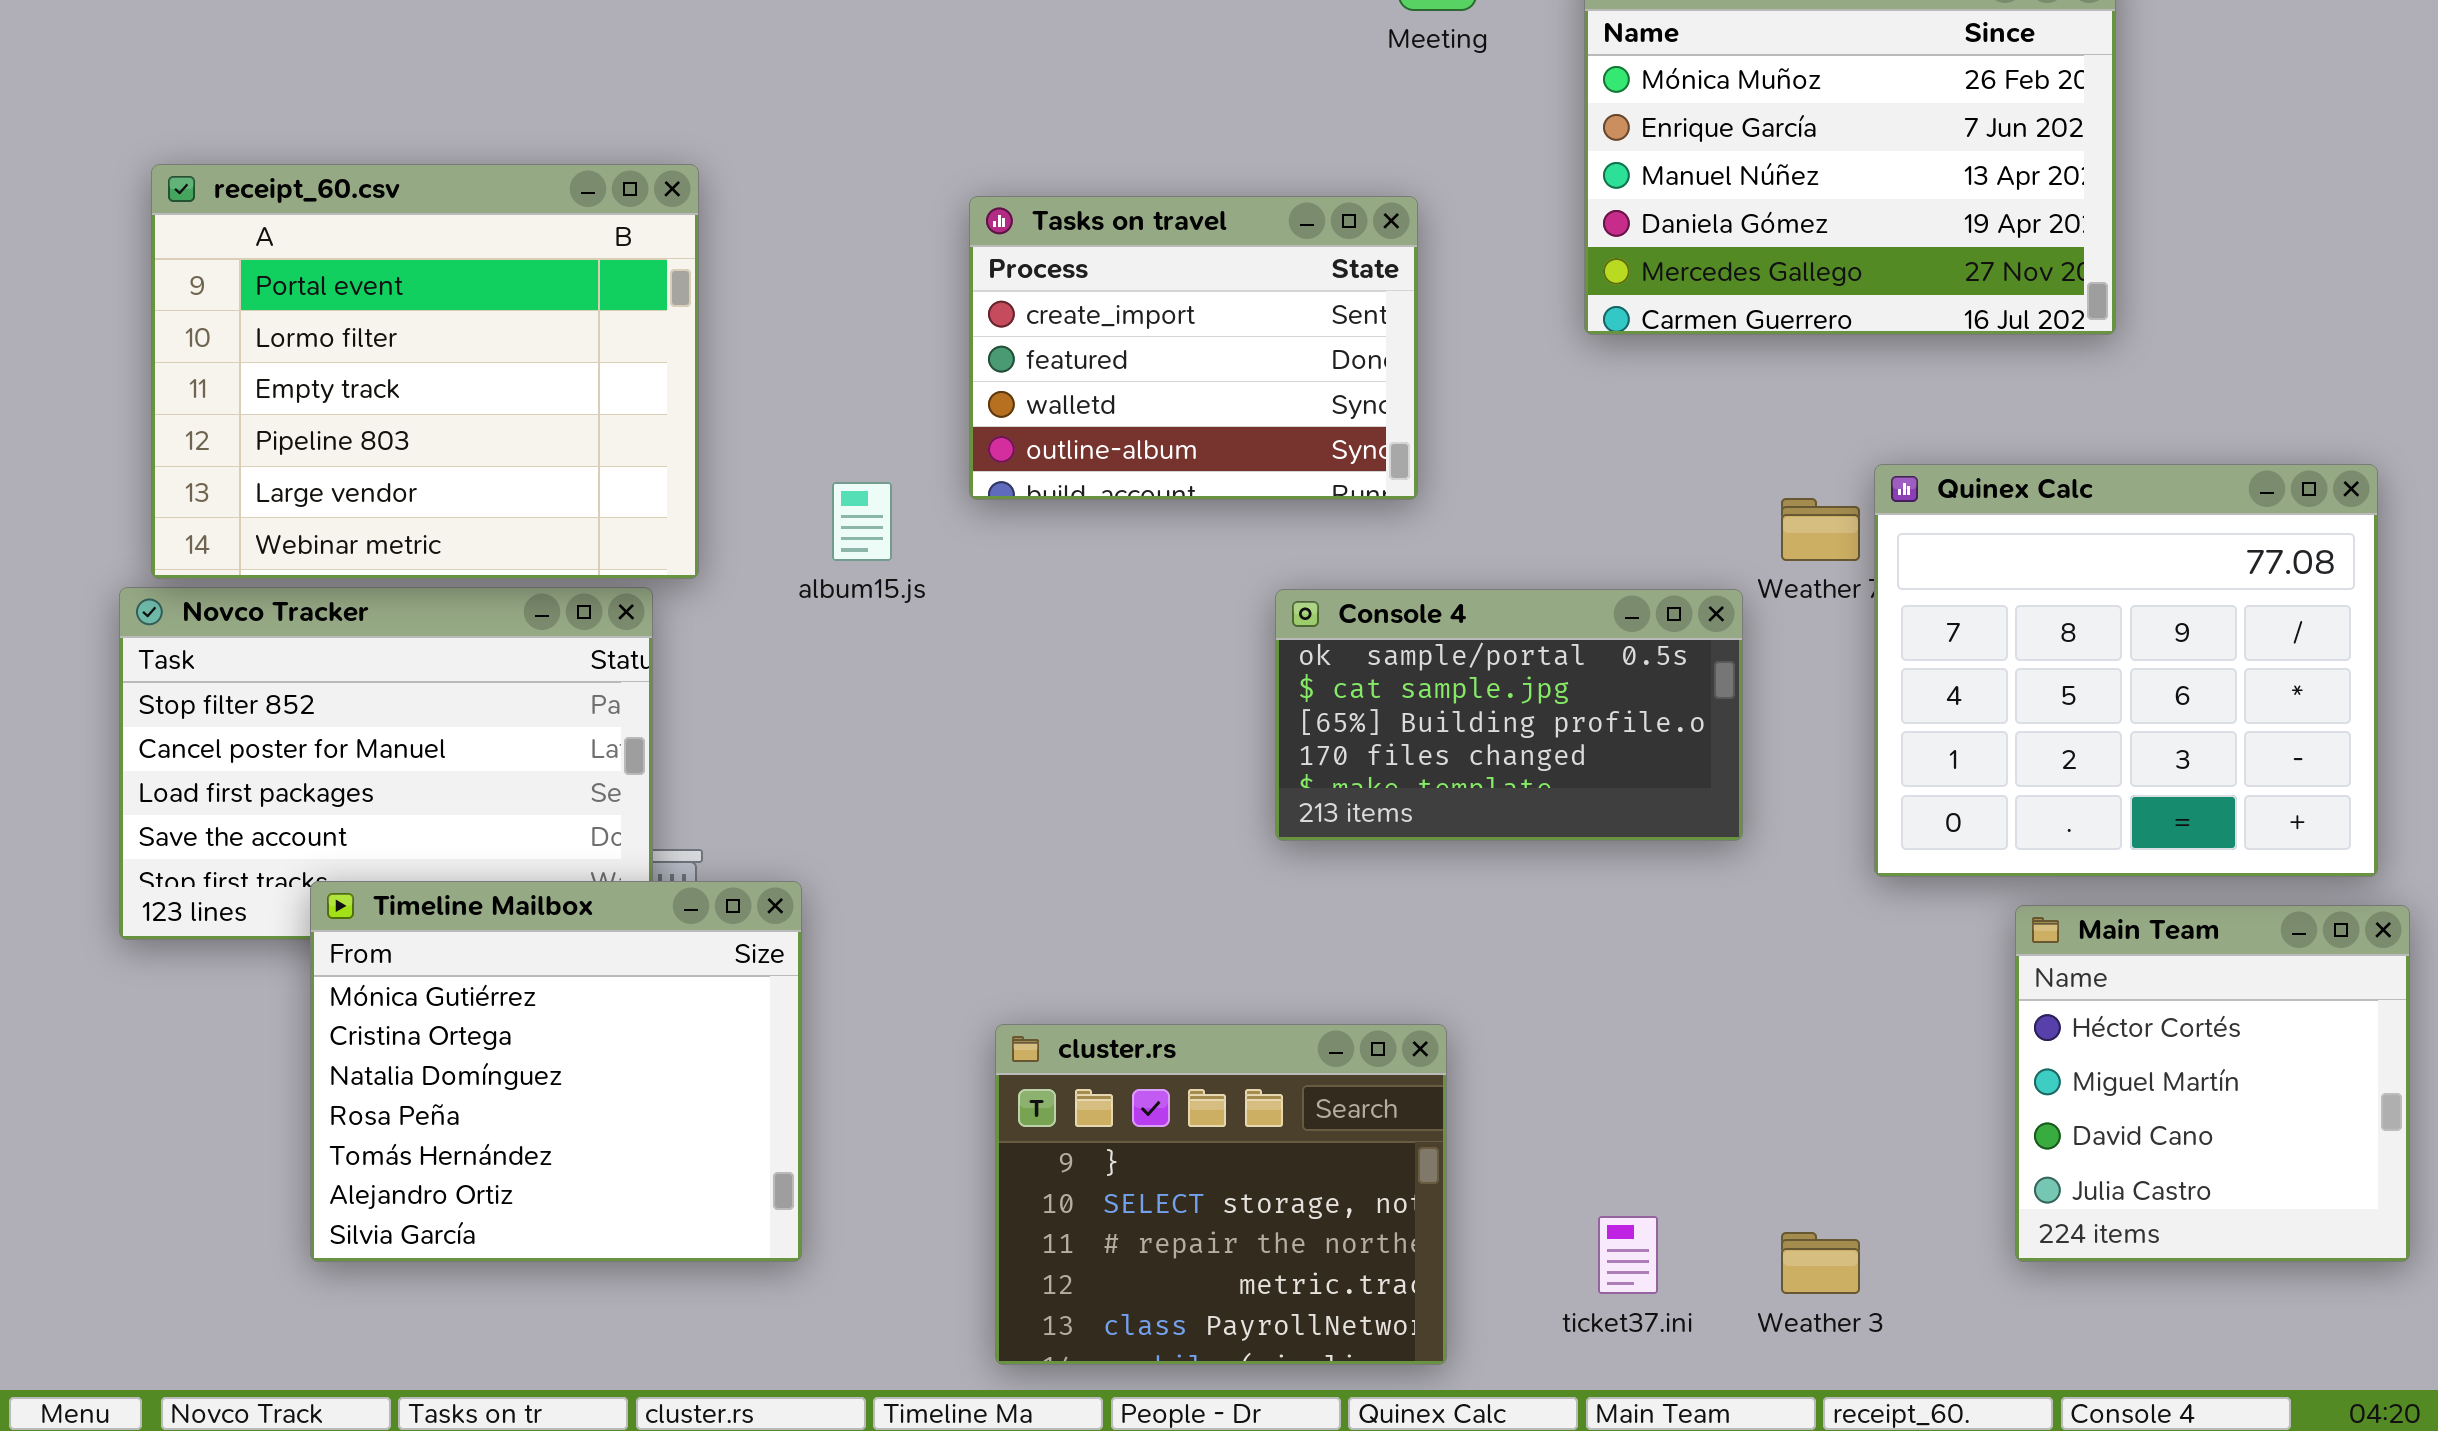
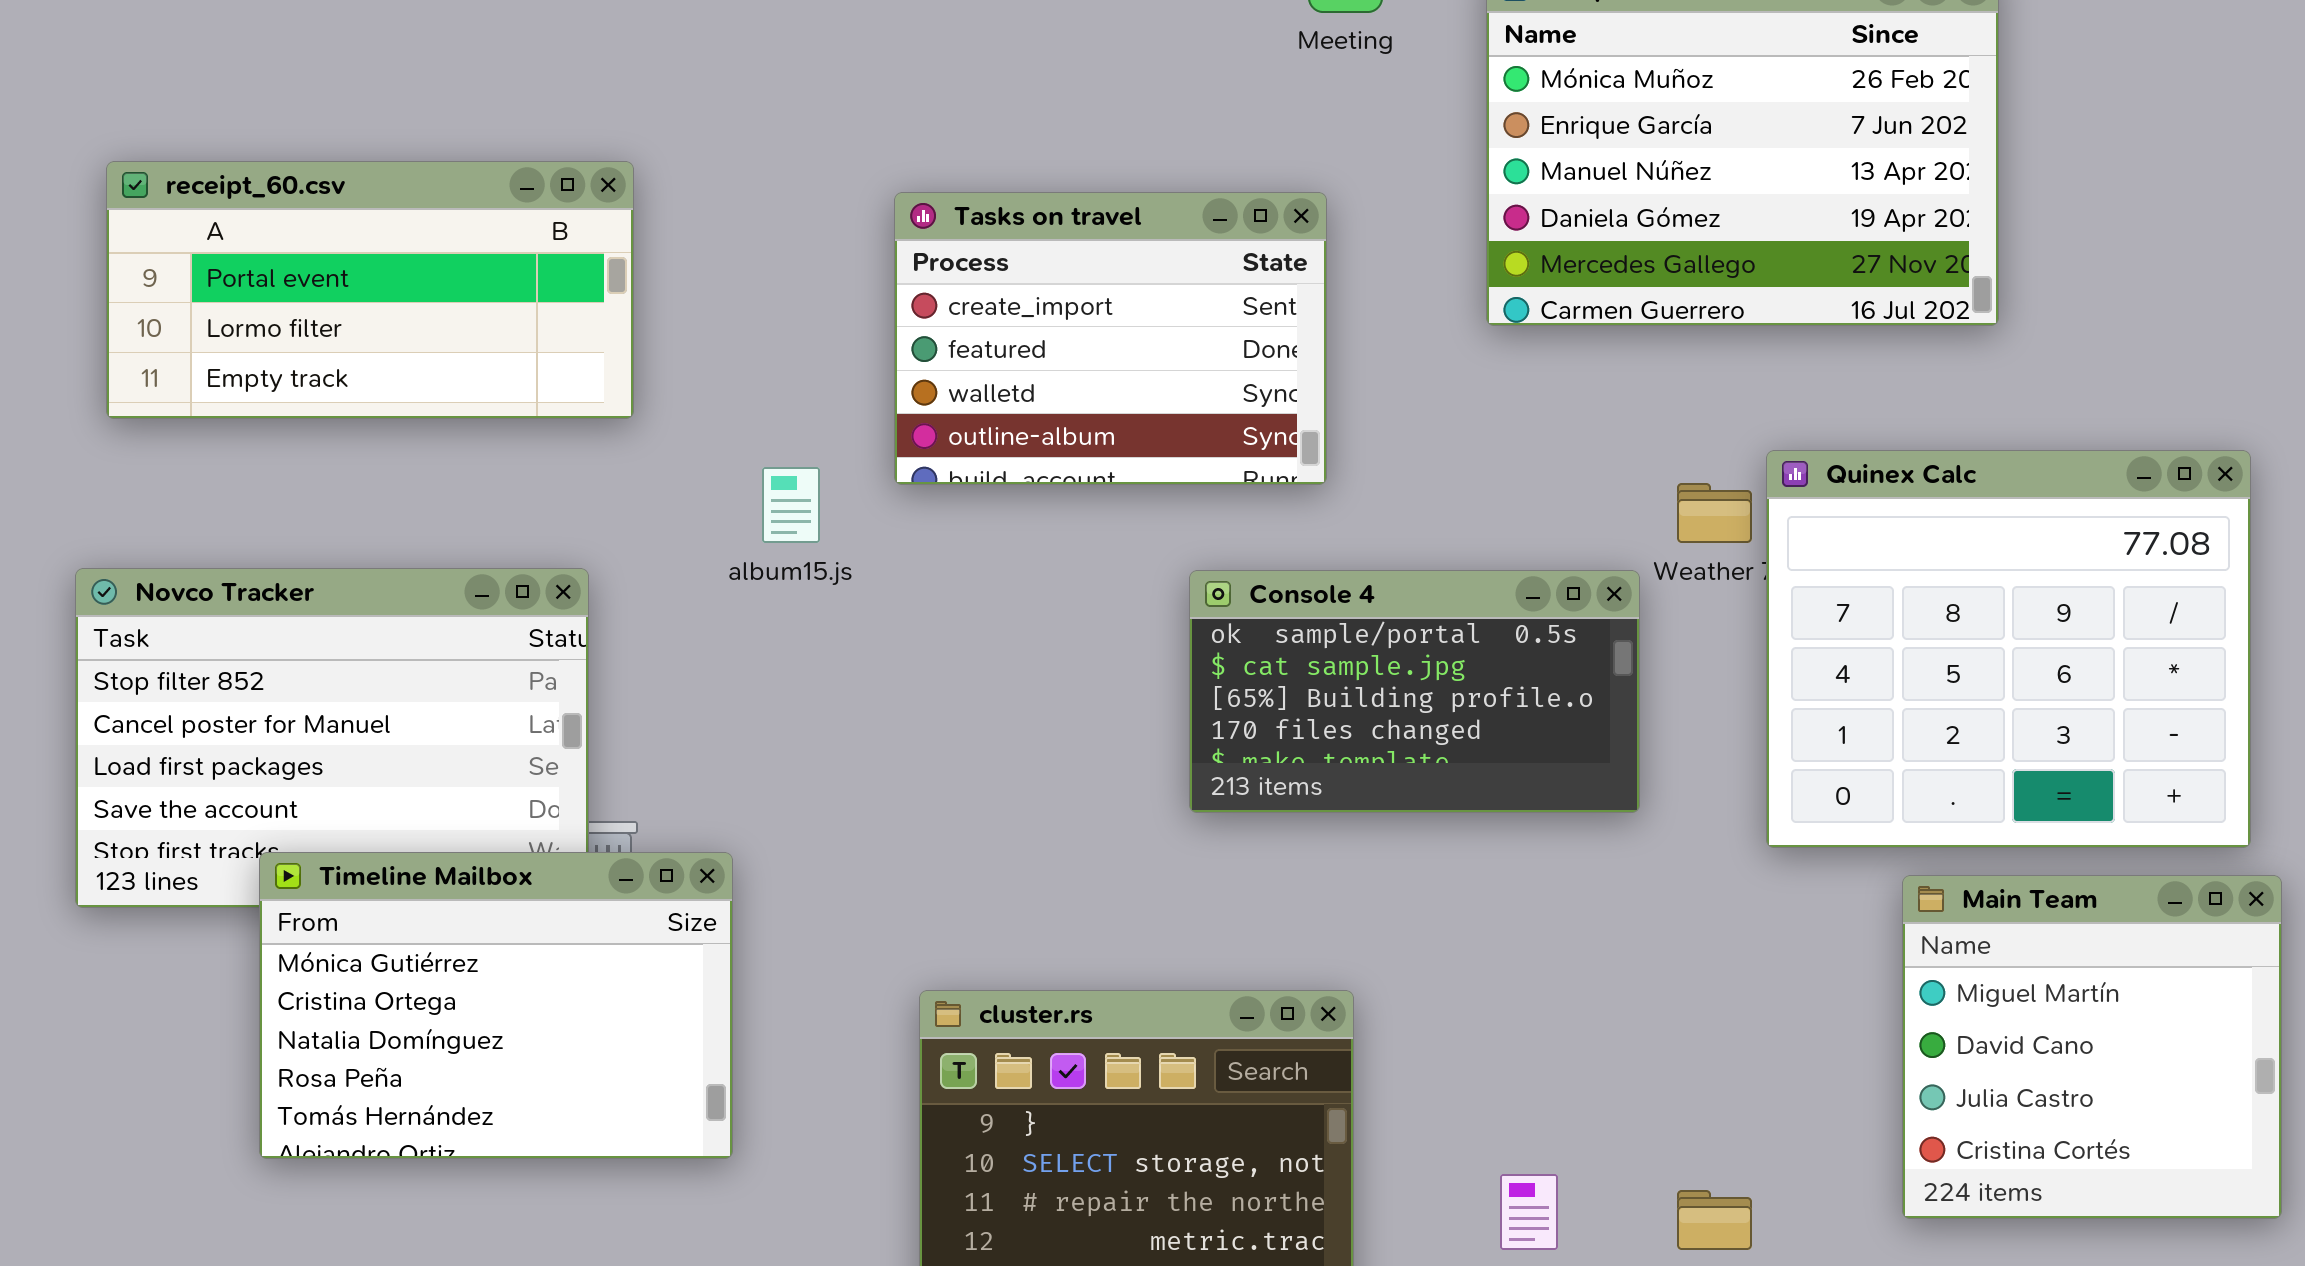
receipt_60.csv: [151,164,699,579] -> [106,161,634,419], resized
Timeline Mailbox: [310,881,802,1262] -> [259,852,733,1159], resized
Main Team: [2015,905,2410,1262] -> [1902,875,2282,1219], scrolled down 1 row

